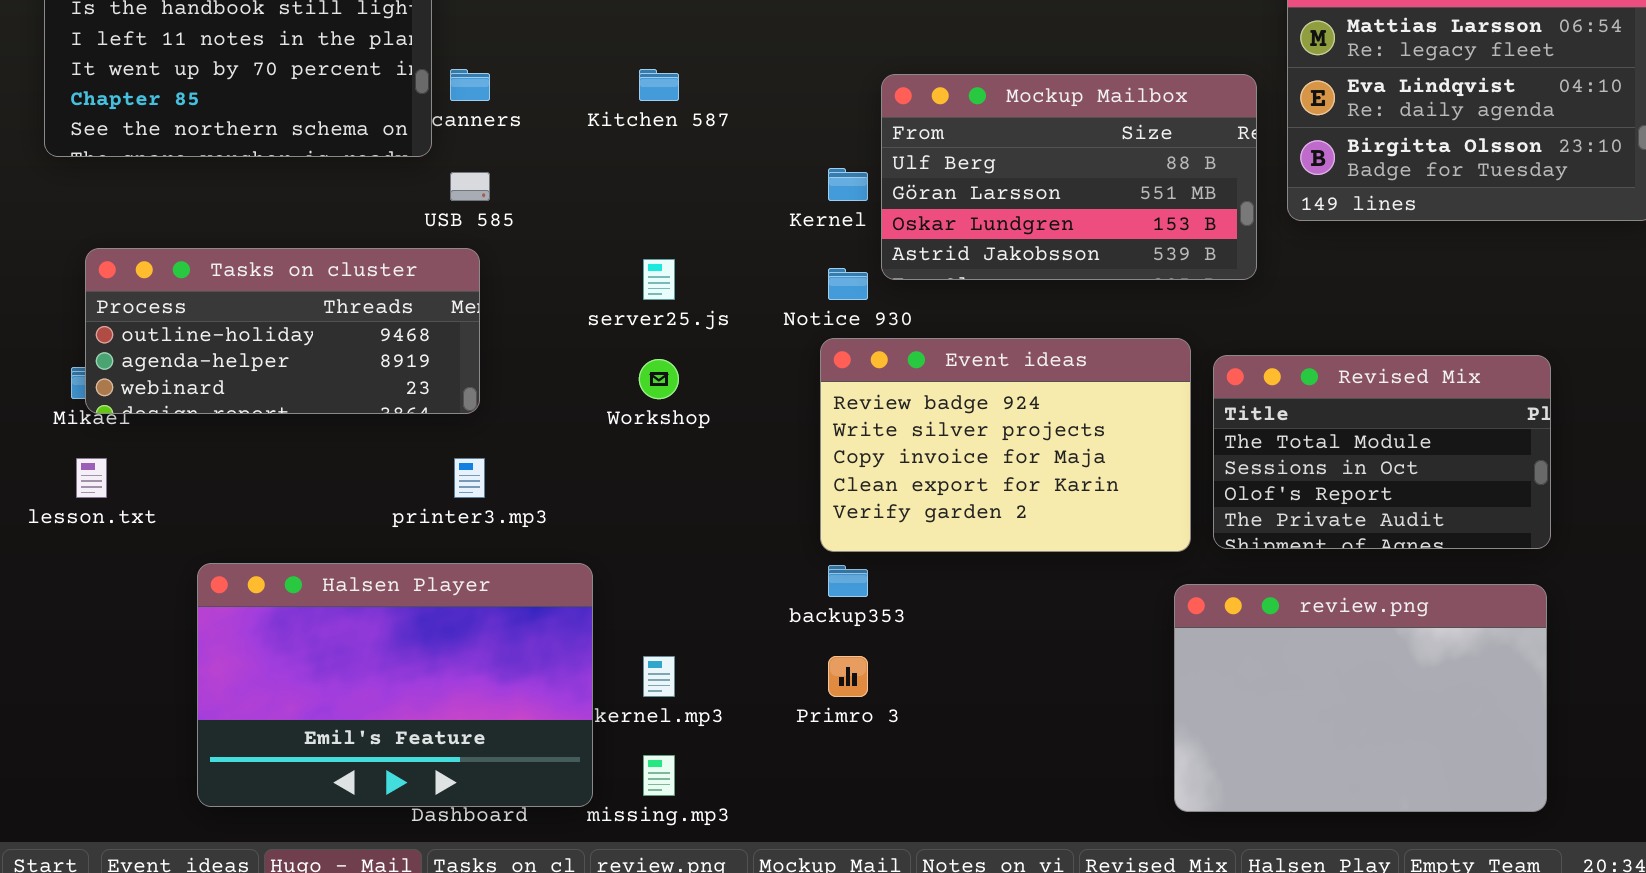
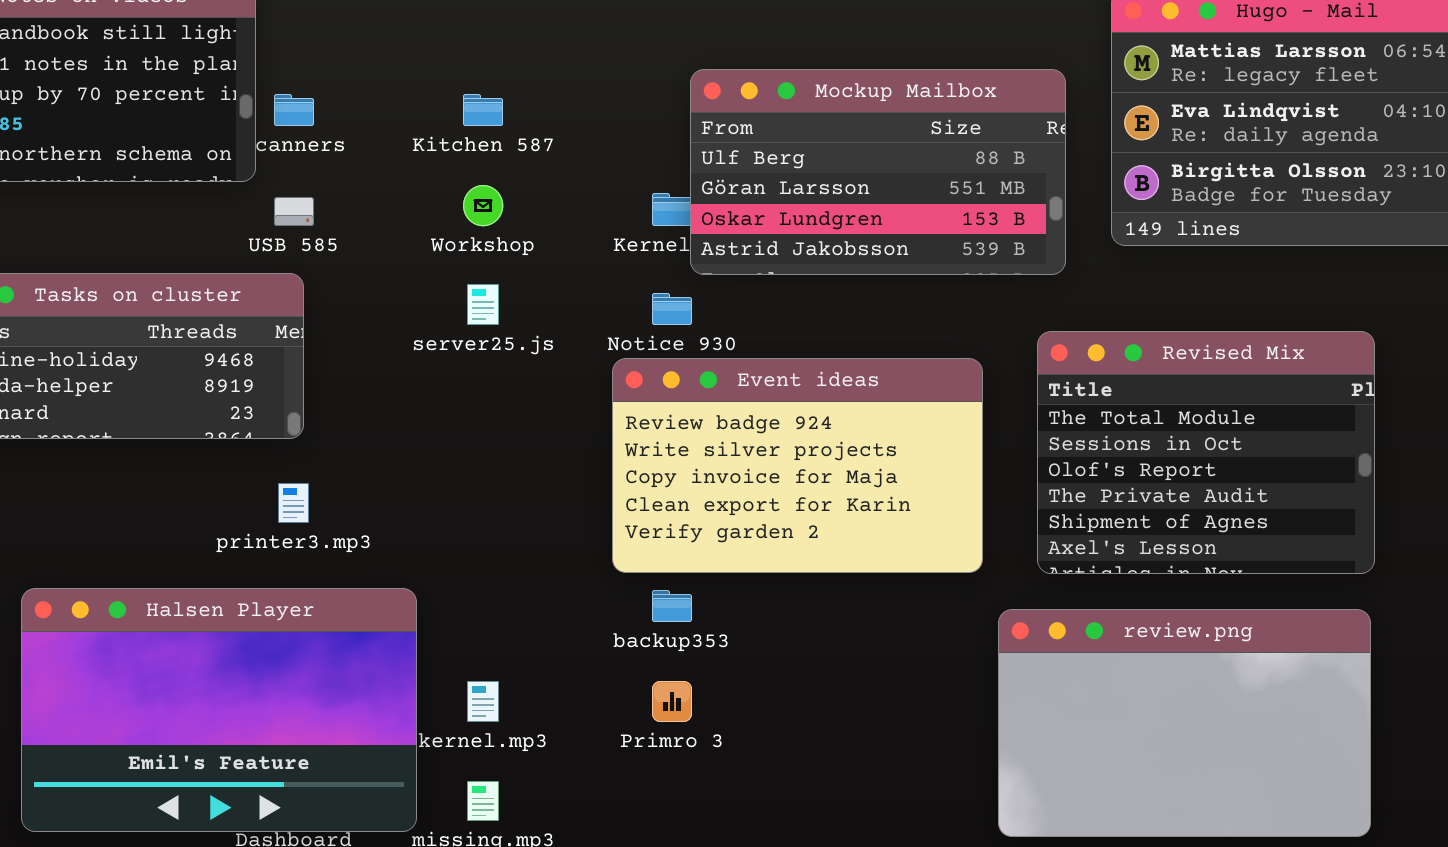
Mockup Mailbox: [881,74,1257,280] -> [690,69,1066,275], moved
Event ideas: [820,338,1191,552] -> [612,358,983,573], moved
Revised Mix: [1213,355,1551,549] -> [1037,331,1375,574], resized
Workshop: [639,359,679,399] -> [463,185,503,226], moved

